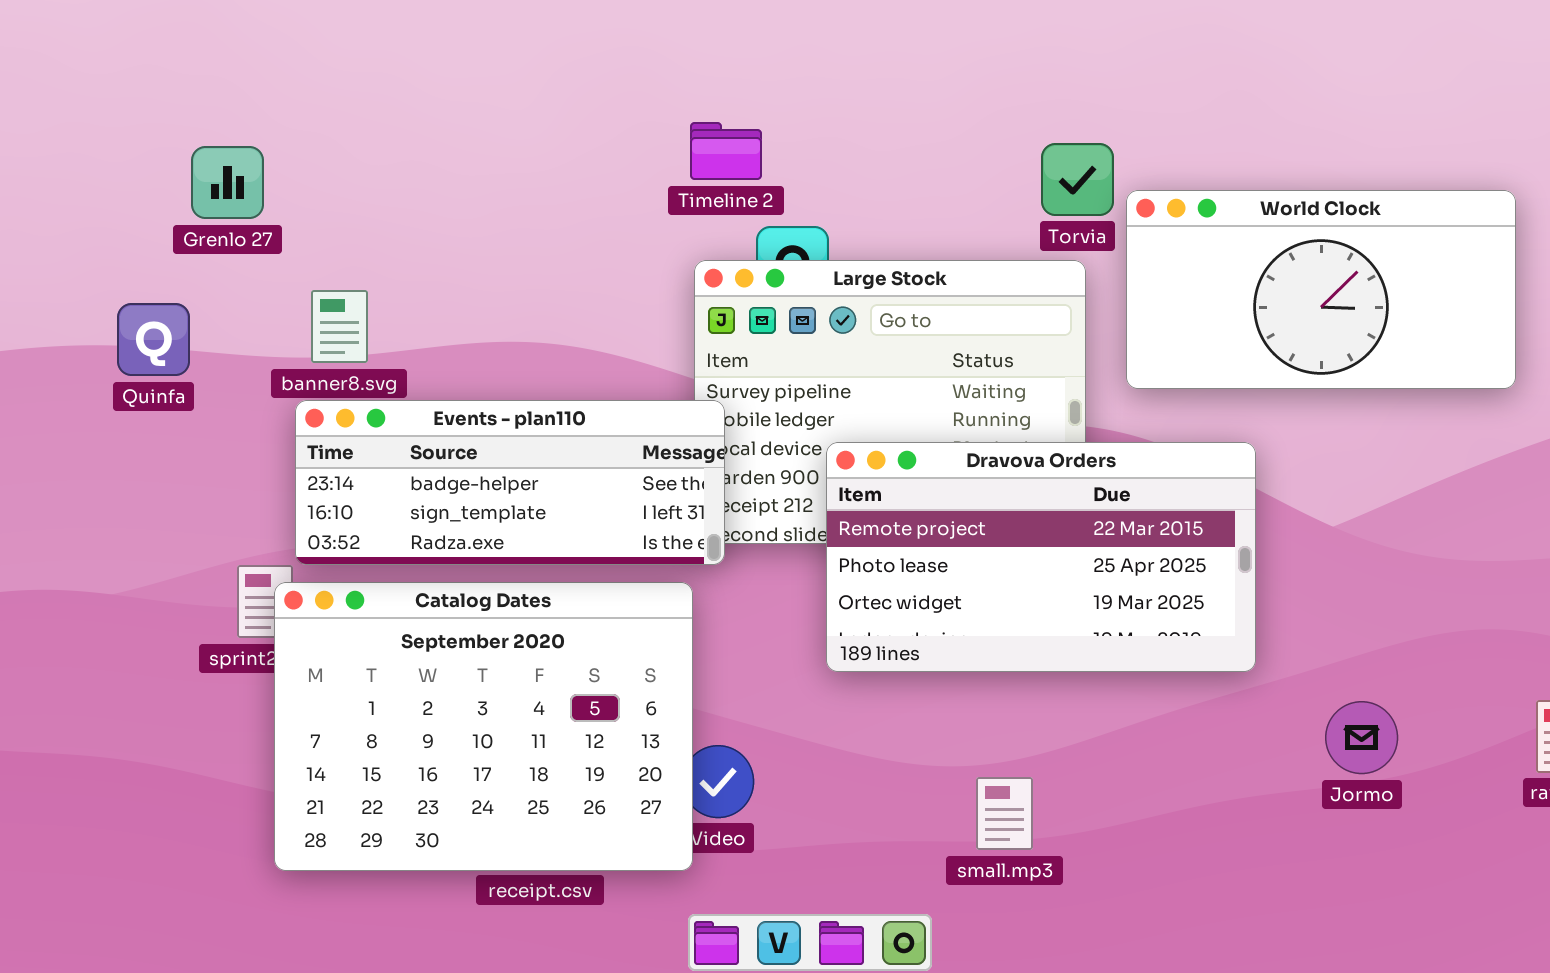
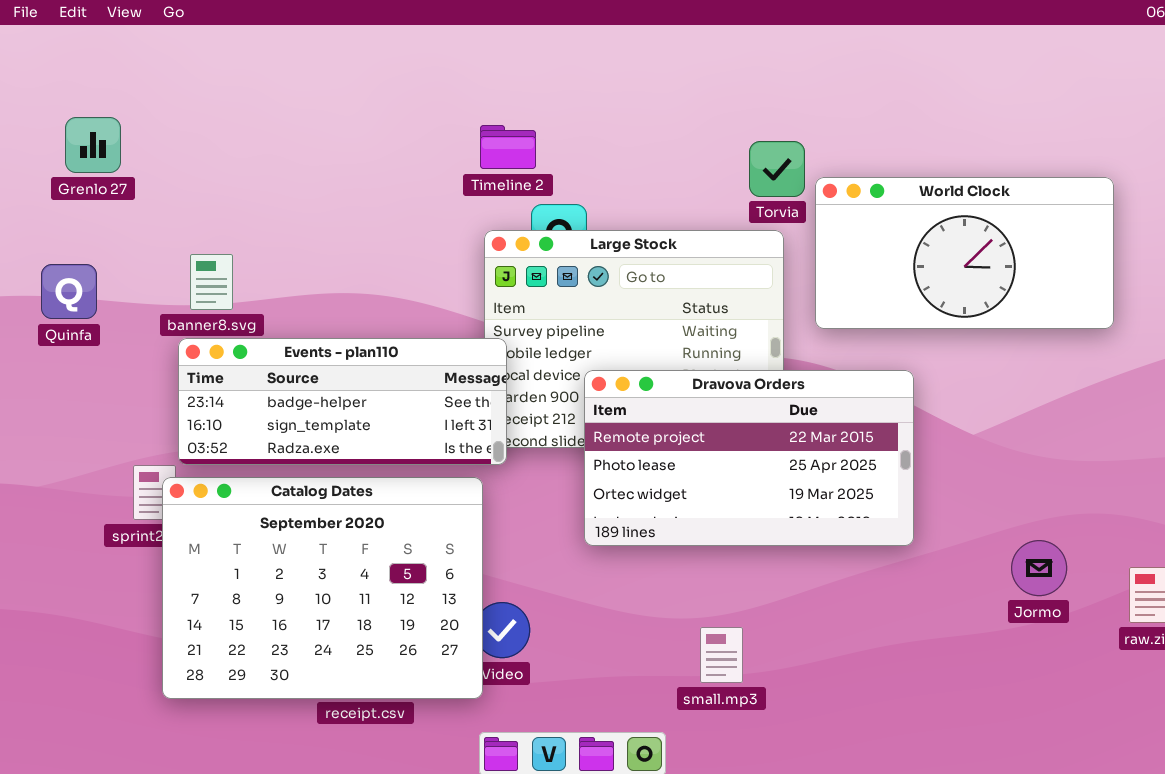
Grenlo 27: [191,146,264,219] -> [65,117,121,173], moved
Jormo: [1325,701,1398,774] -> [1011,540,1067,596], moved

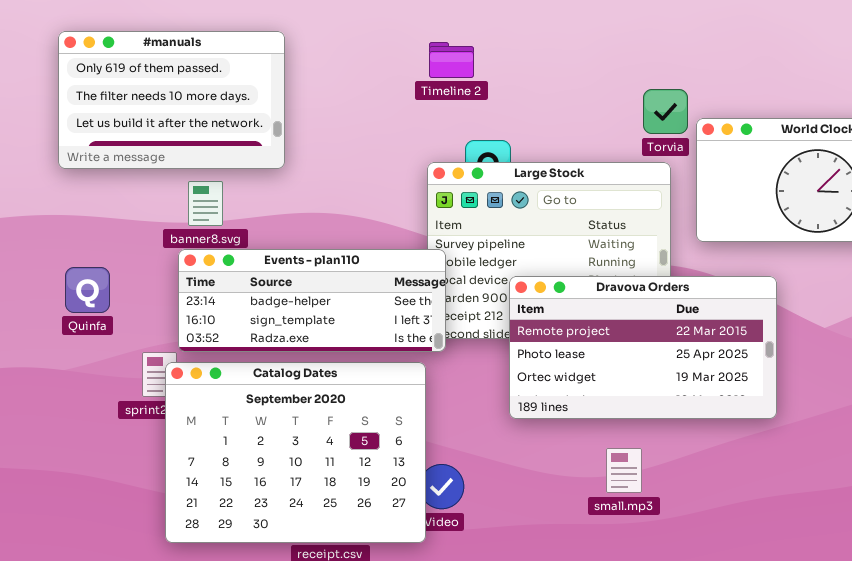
#manuals: none -> [58,31,285,169], opened
Timeline 2: [480,125,536,169] -> [429,42,474,78], moved
Quinfa: [41,264,97,319] -> [65,267,110,313], moved
small.mp3: [700,627,743,683] -> [606,448,642,493], moved

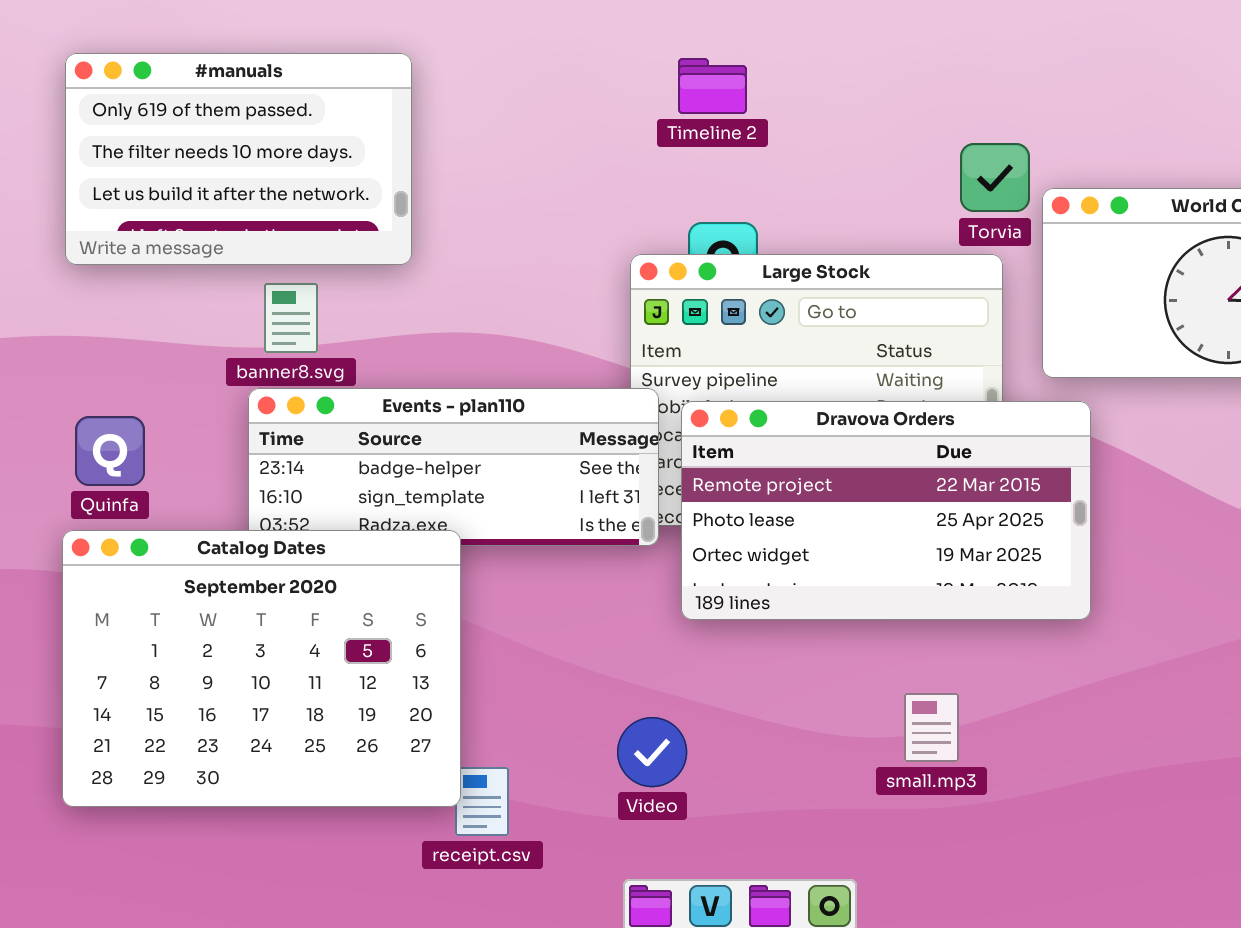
Timeline 2: [429,42,474,78] -> [678,58,747,114], moved
Dravova Orders: [509,276,777,419] -> [681,401,1091,620], moved
Catalog Dates: [165,362,426,543] -> [62,530,461,807], moved

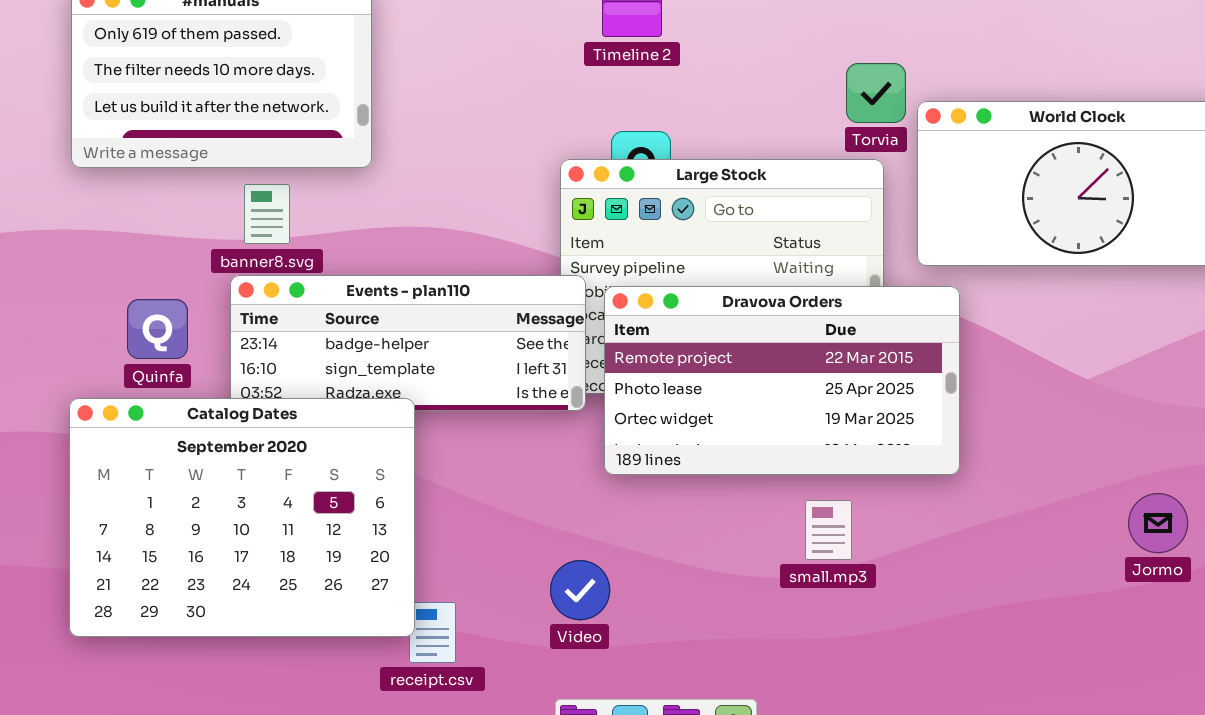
Quinfa: [75,416,145,486] -> [127,299,188,359], moved
small.mp3: [904,693,959,762] -> [805,500,852,560], moved

